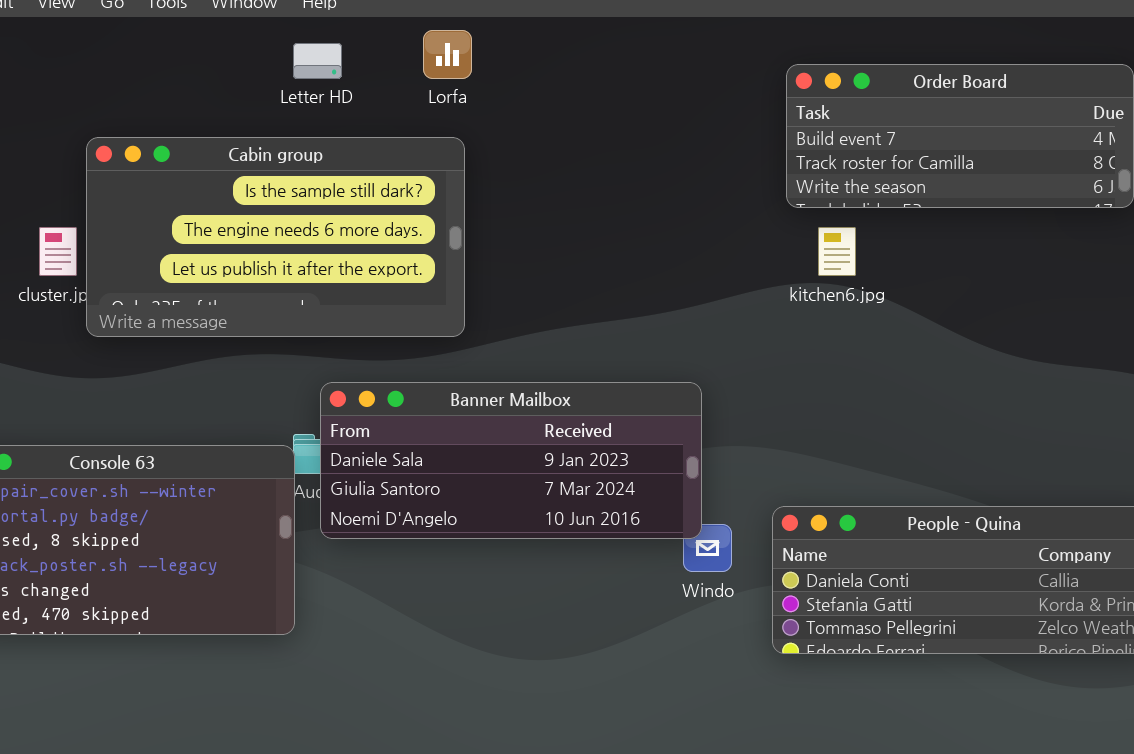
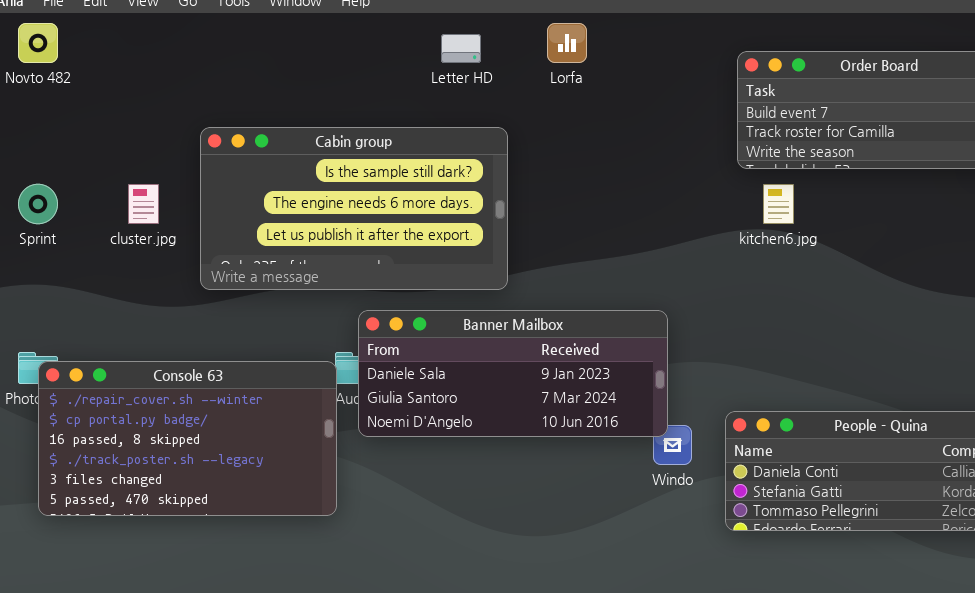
Lorfa: [423,30,472,79] -> [547,23,587,63], moved
Letter HD: [293,43,342,79] -> [441,34,481,63], moved
Cabin group: [86,137,465,337] -> [200,127,508,290], moved

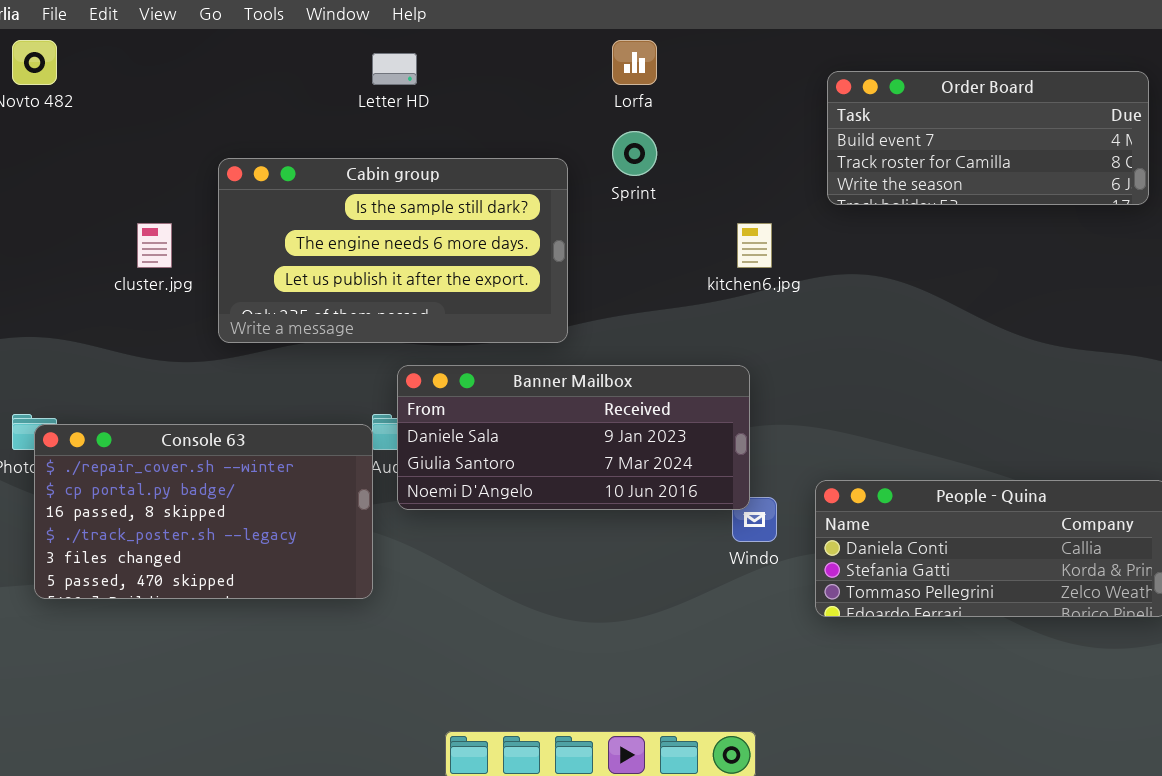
Letter HD: [441,34,481,63] -> [372,53,417,85], moved
Sprint: [18,184,58,224] -> [612,131,657,176], moved
kitchen6.jpg: [763,184,794,224] -> [737,223,772,268], moved

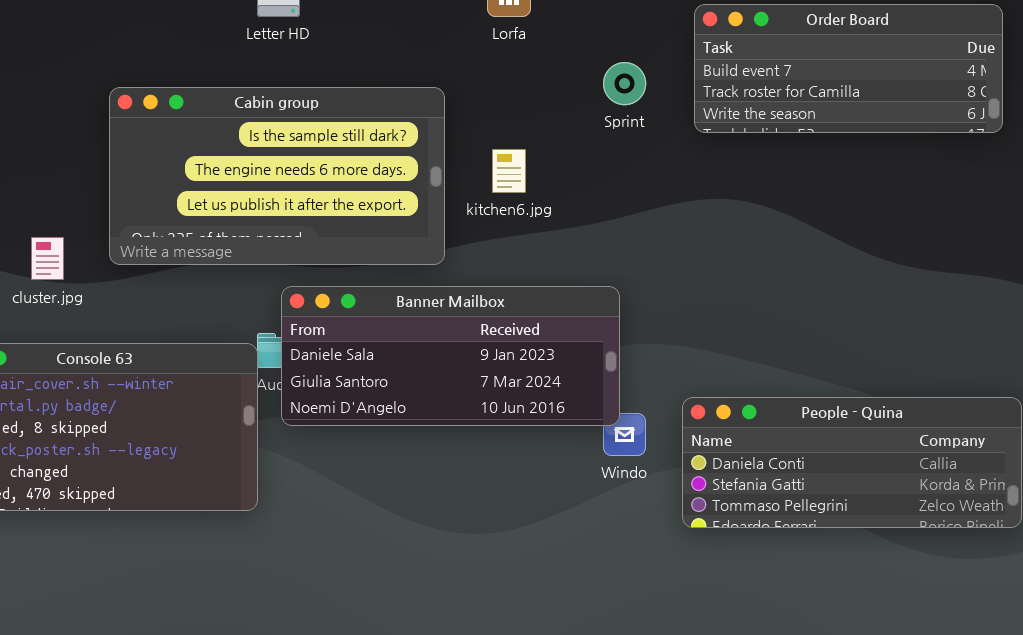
Sprint: [612,131,657,176] -> [603,62,646,105], moved
cluster.jpg: [137,223,172,268] -> [31,237,64,280], moved
kitchen6.jpg: [737,223,772,268] -> [492,149,526,193], moved

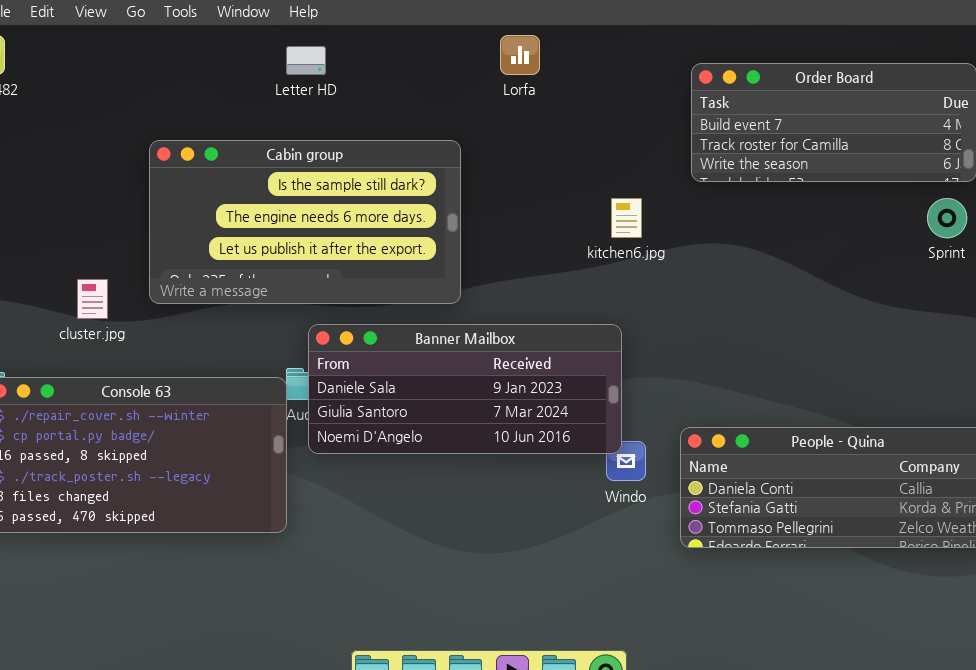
Sprint: [603,62,646,105] -> [927,198,967,238], moved
kitchen6.jpg: [492,149,526,193] -> [611,198,642,238], moved

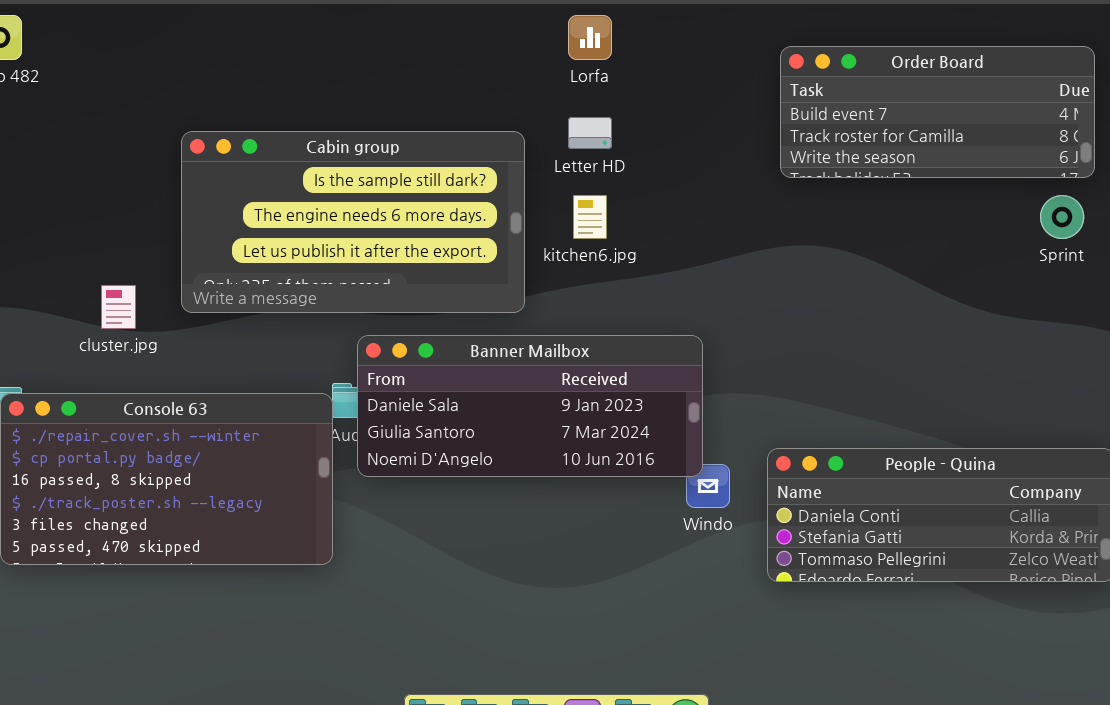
Letter HD: [286,46,326,75] -> [568,117,612,149], moved
kitchen6.jpg: [611,198,642,238] -> [573,195,607,239], moved

